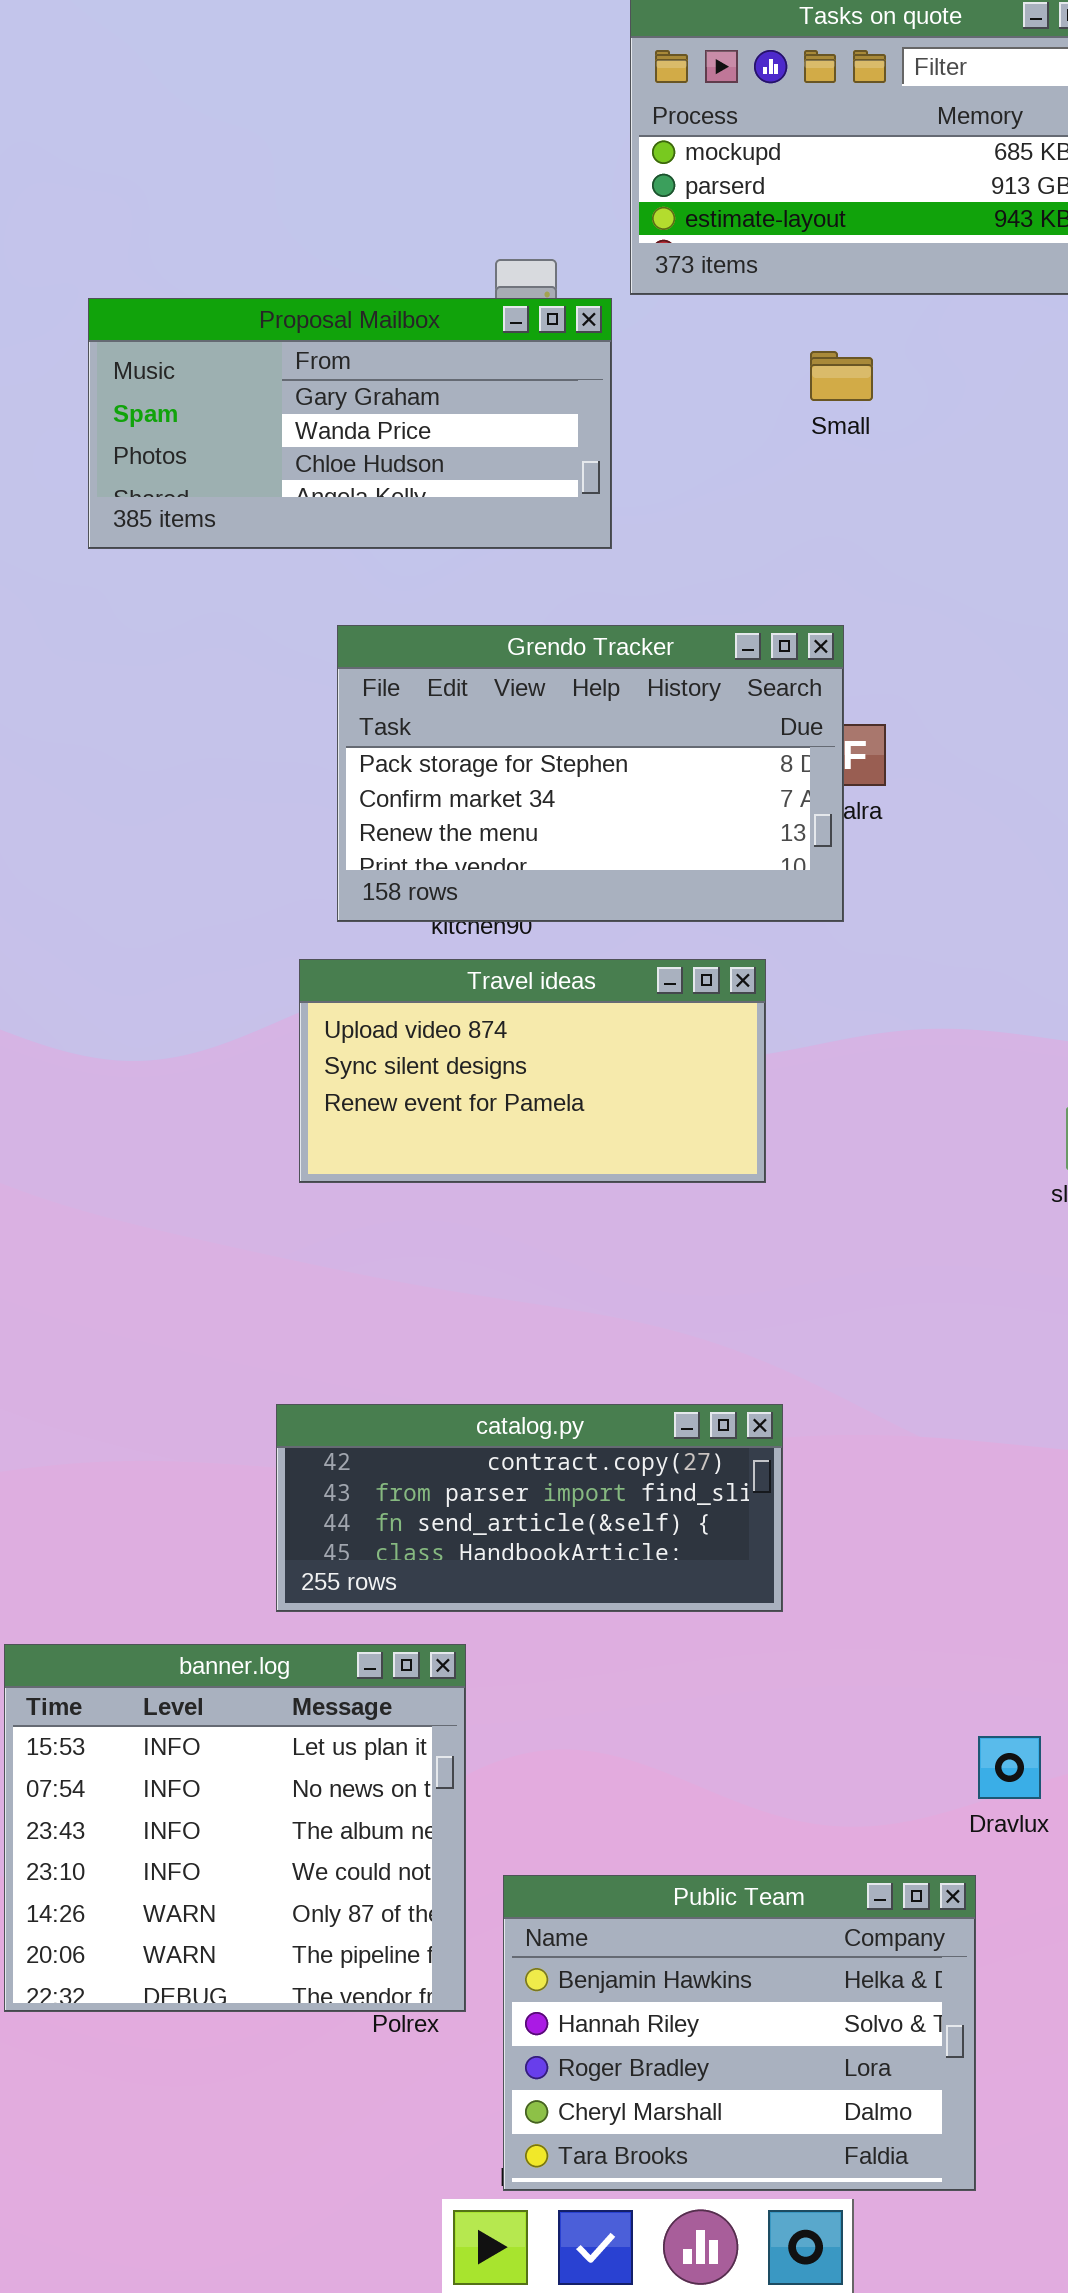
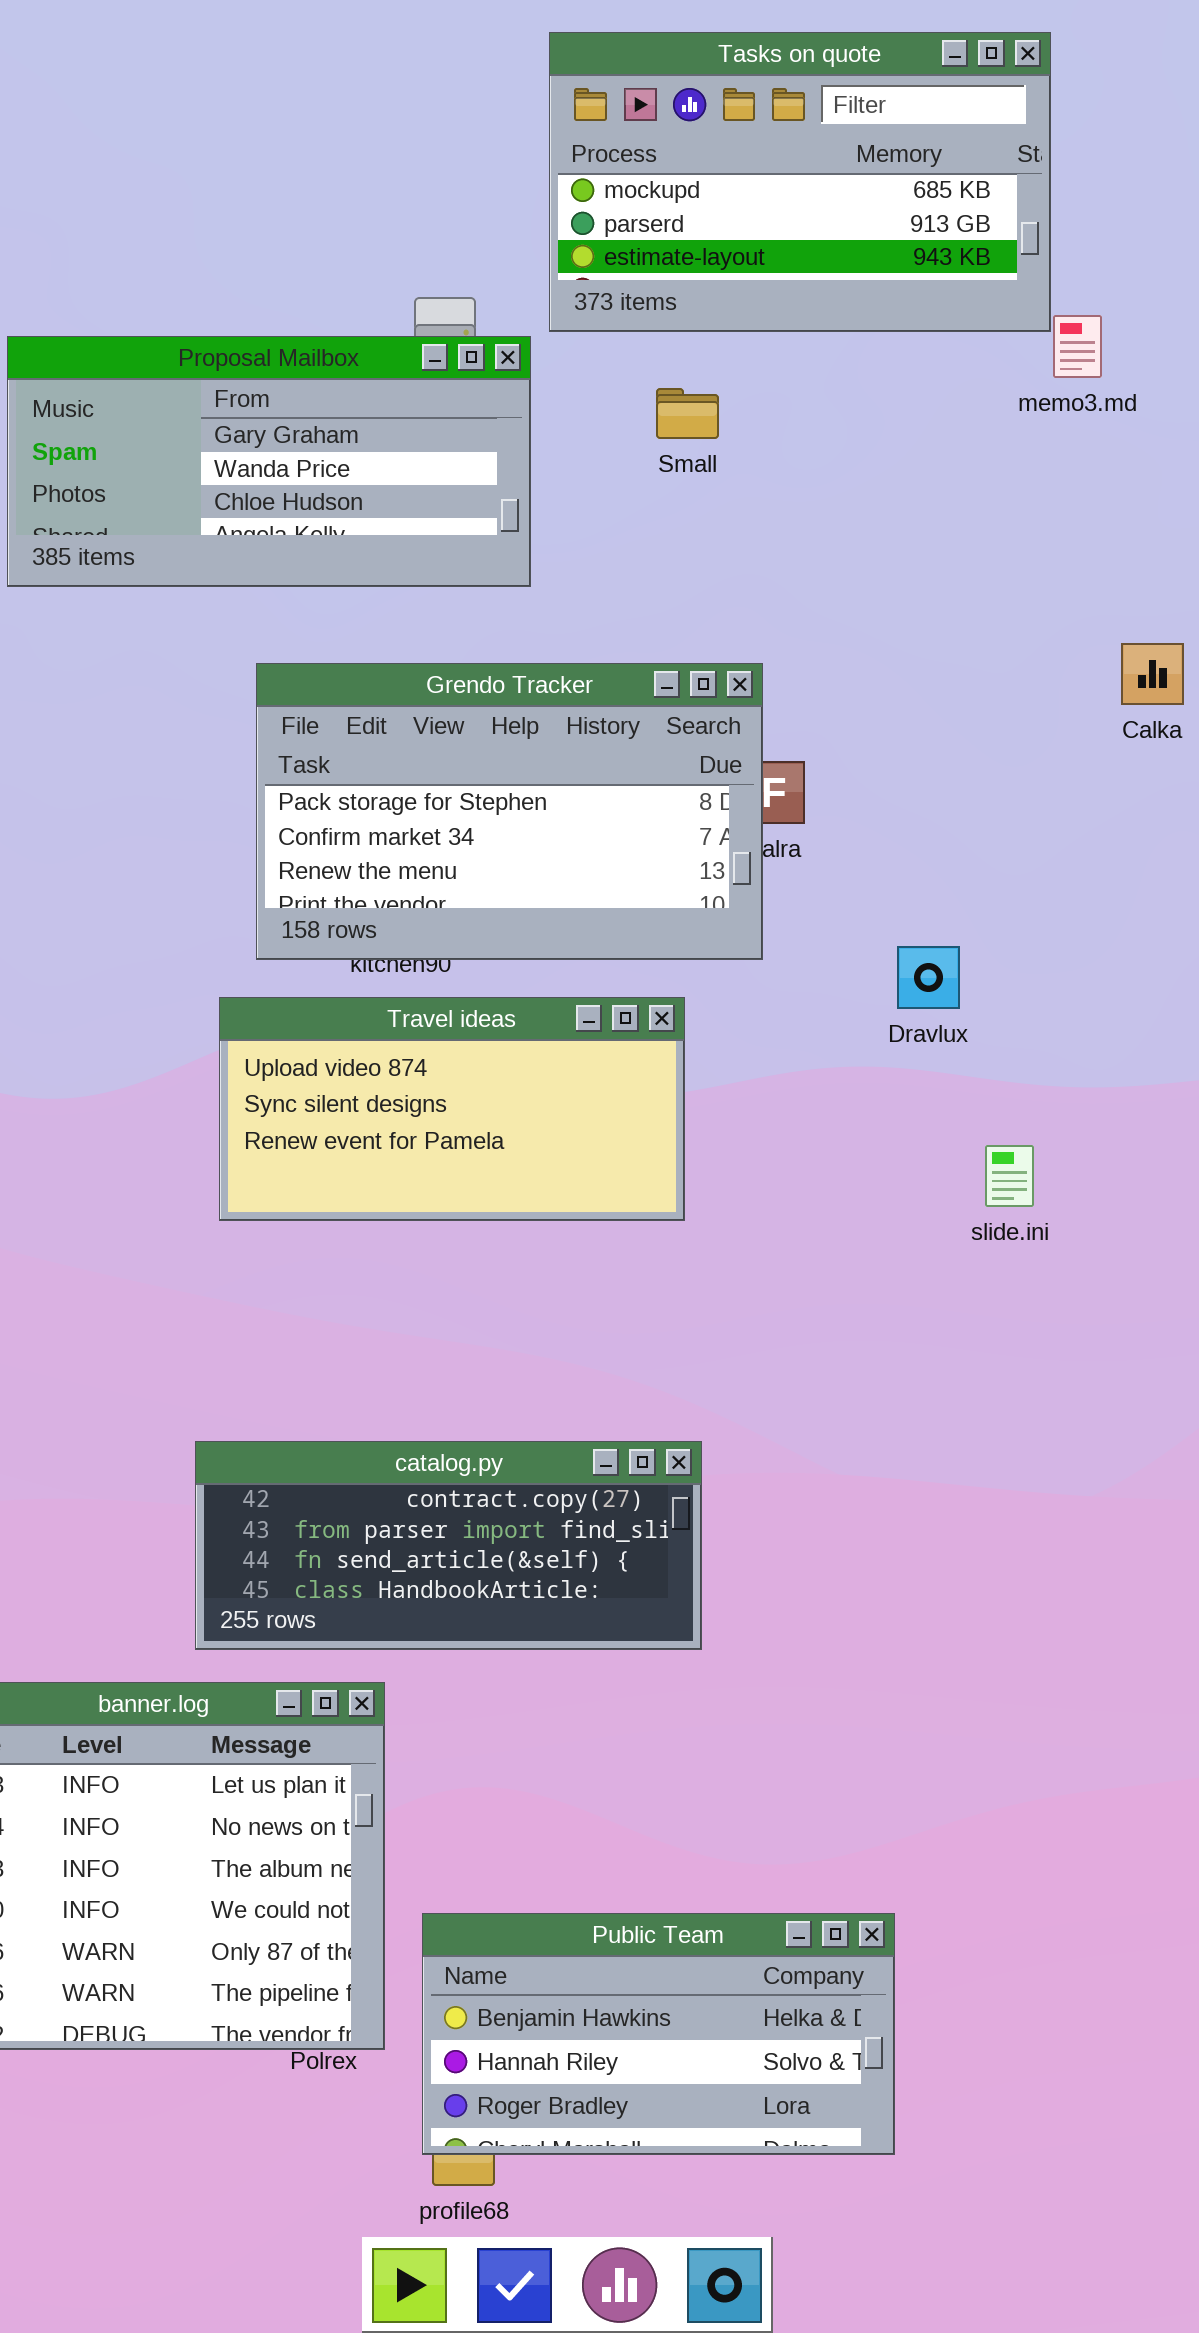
Small: [810,351,873,401] -> [656,388,719,439], moved
Dravlux: [978,1736,1041,1799] -> [897,946,960,1009], moved
Public Team: [503,1875,976,2191] -> [422,1913,895,2155], resized

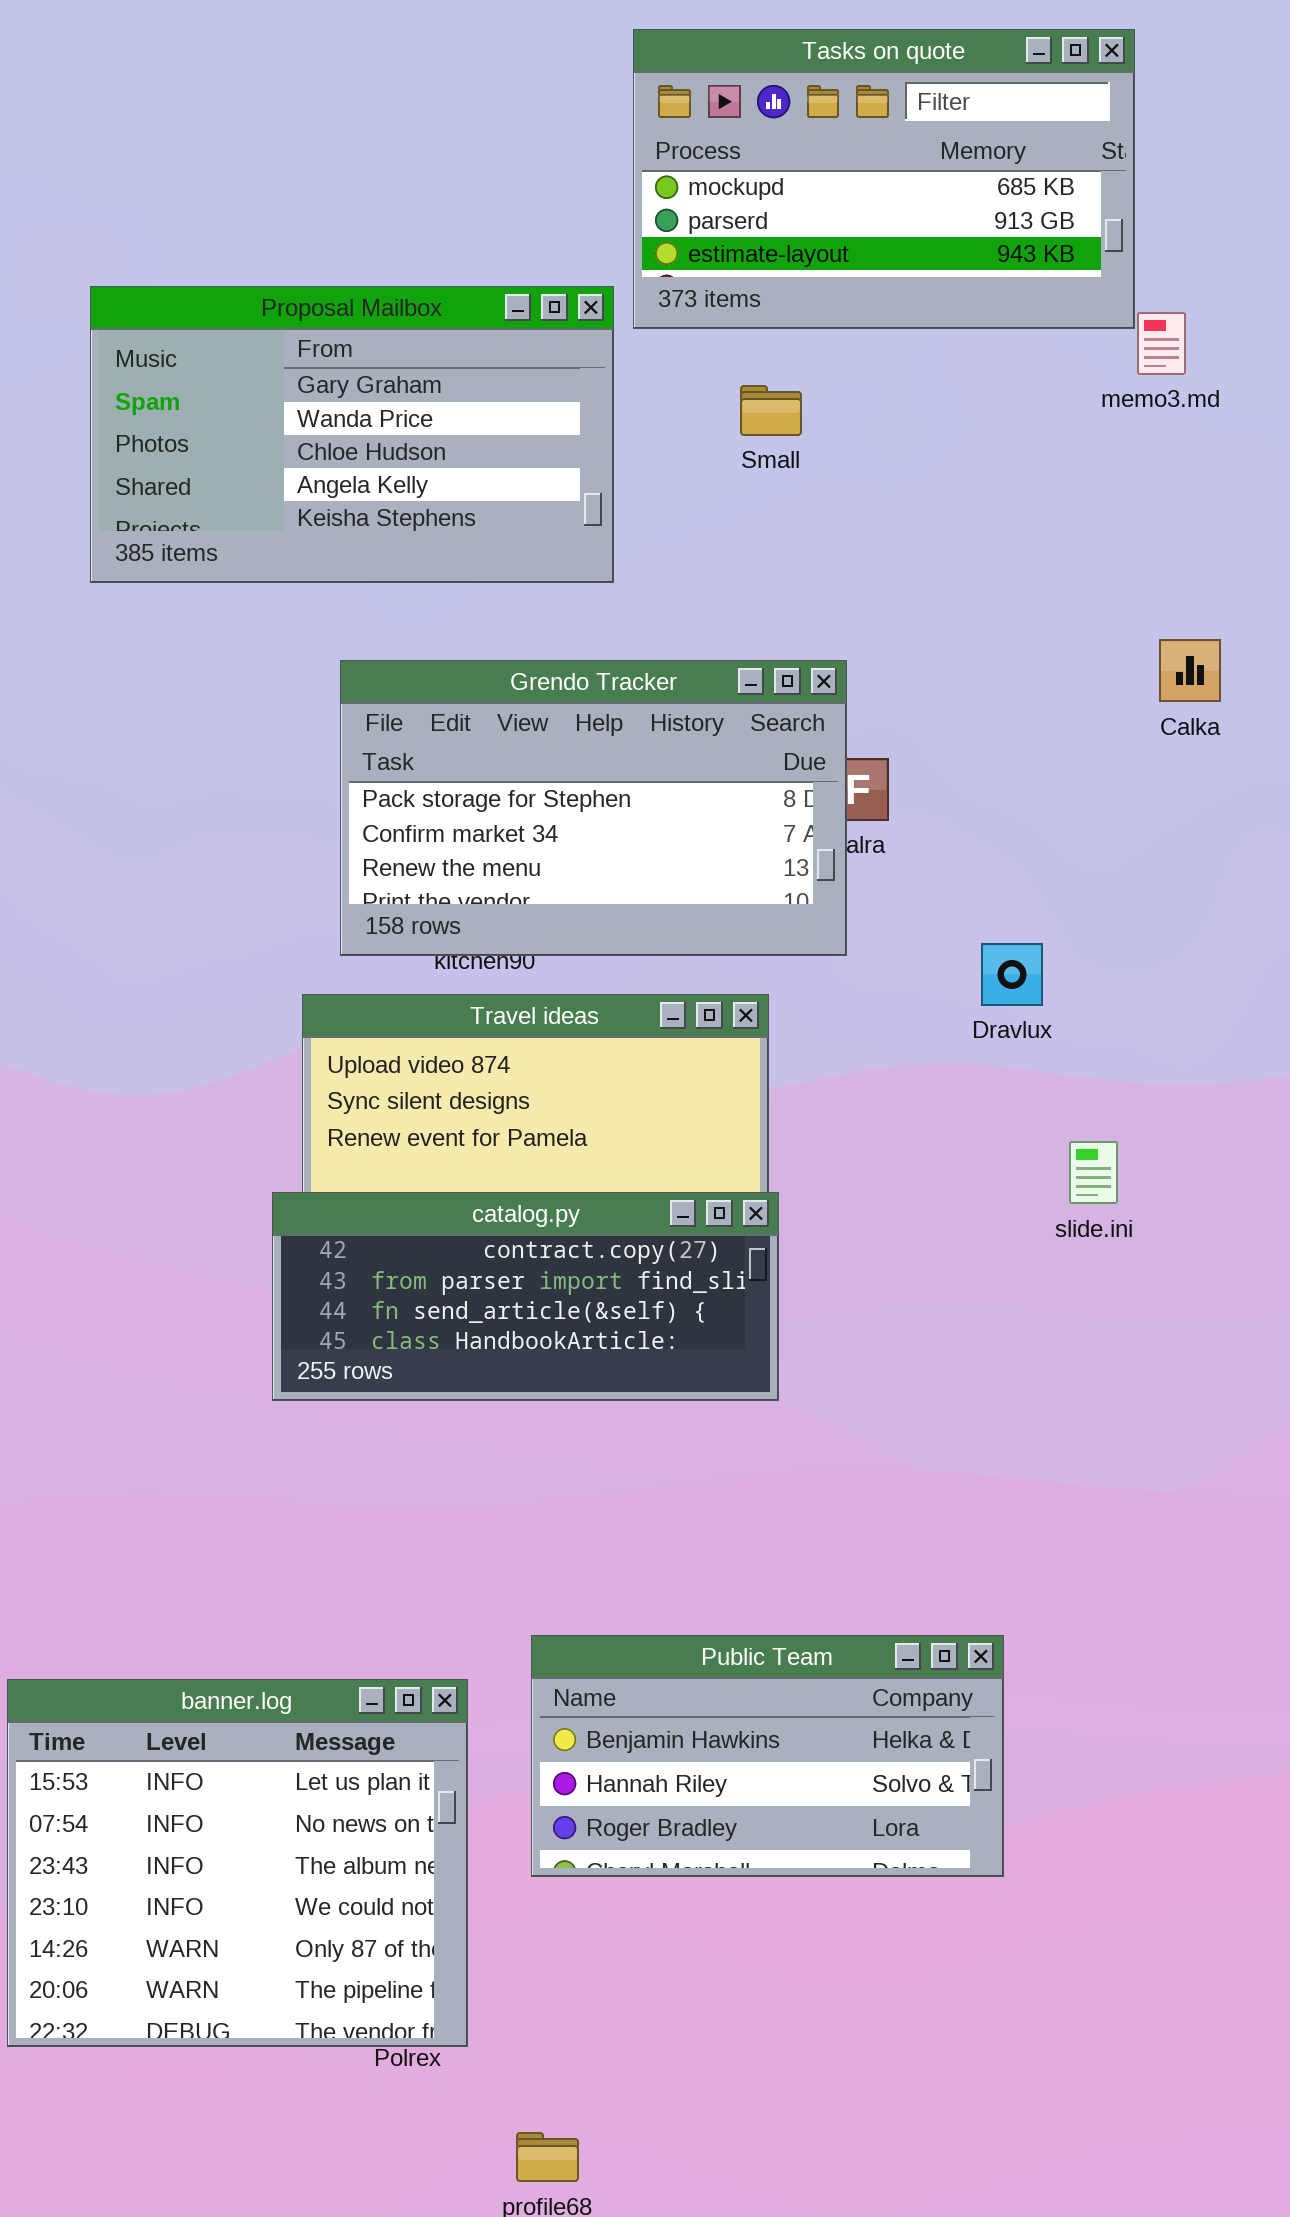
Proposal Mailbox: [7,336,531,587] -> [90,286,614,583], resized
Calka: [1121,643,1184,705] -> [1159,639,1221,702], moved
catalog.py: [195,1441,702,1650] -> [272,1192,779,1401], moved
Public Team: [422,1913,895,2155] -> [531,1635,1004,1877], moved

